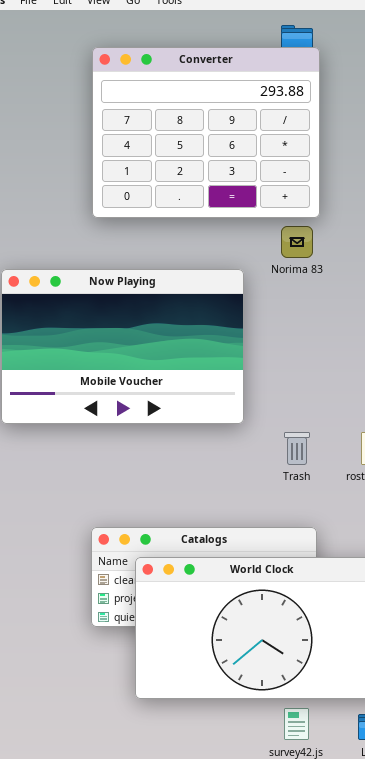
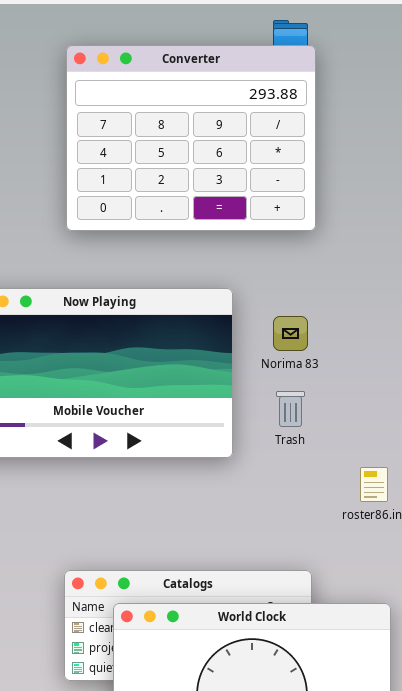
Norima 83: [281,226,313,258] -> [273,316,308,351], moved
Trash: [284,432,310,465] -> [276,391,305,427], moved

